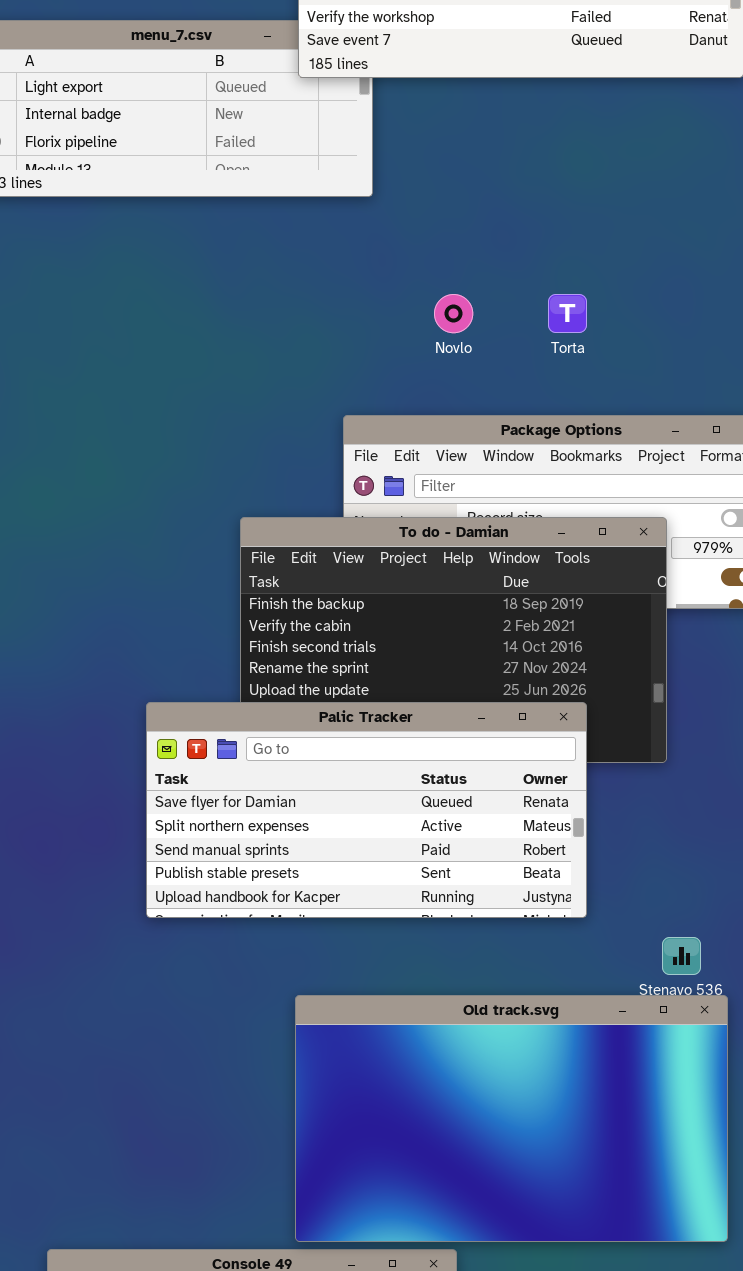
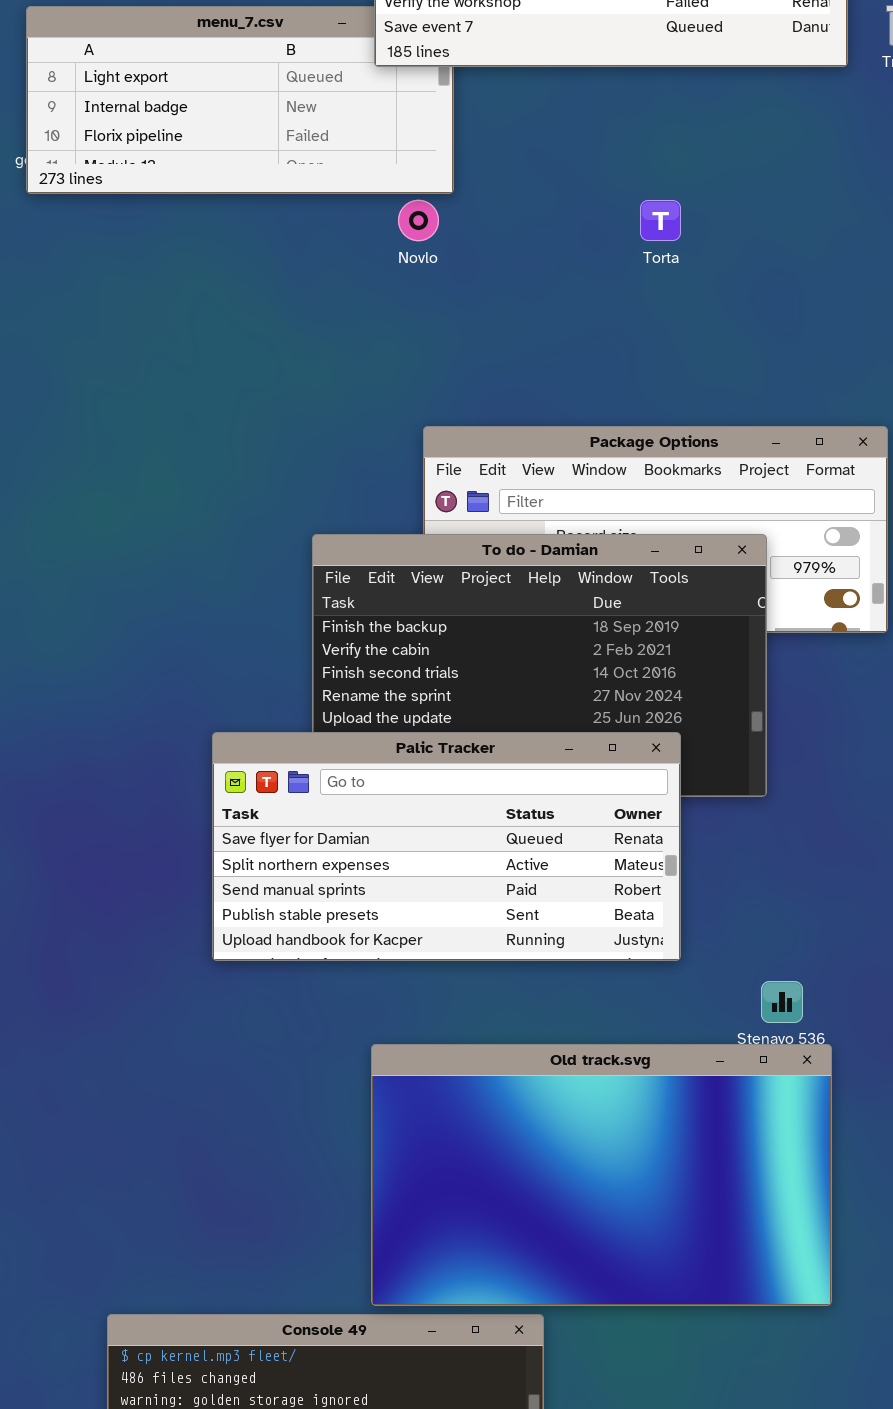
Novlo: [434,294,473,333] -> [398,200,439,241], moved
Torta: [548,294,587,333] -> [640,200,681,241], moved

